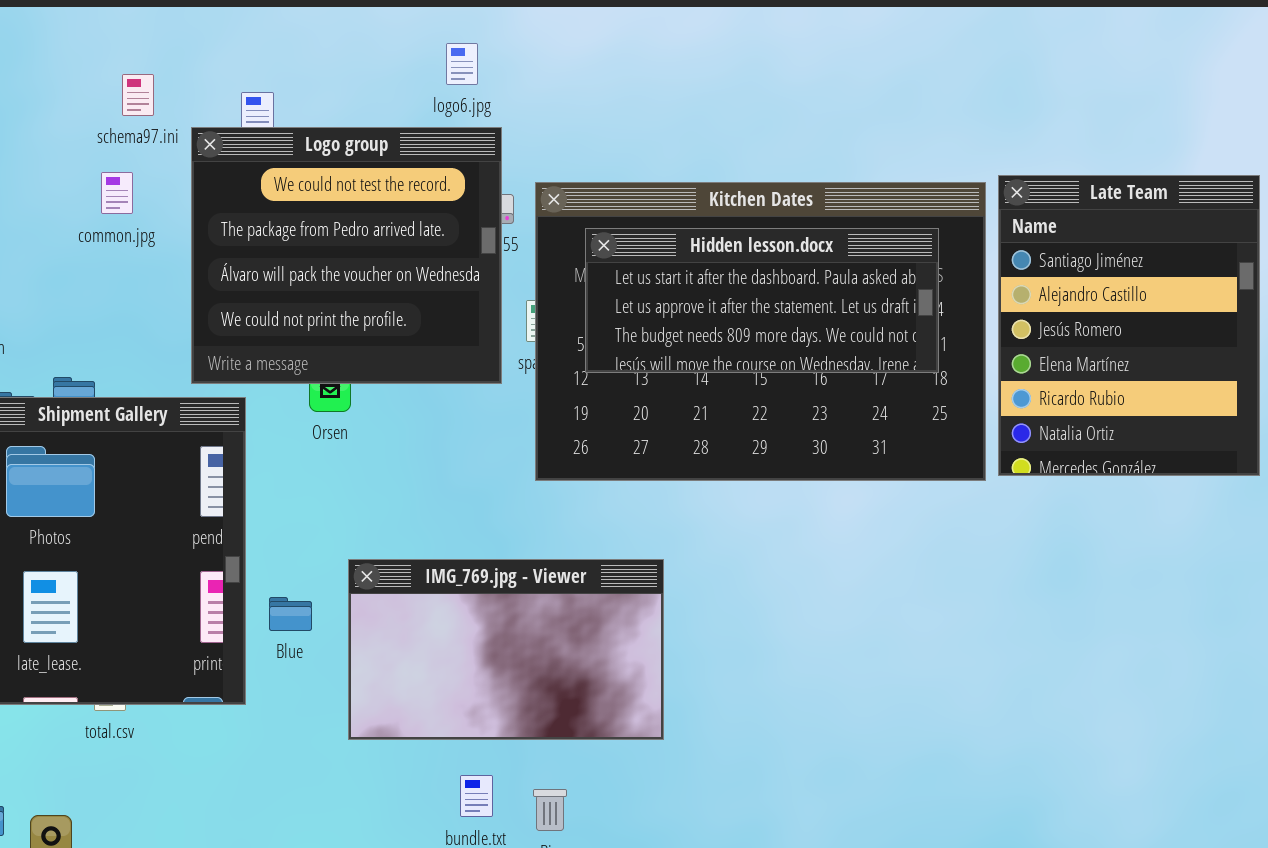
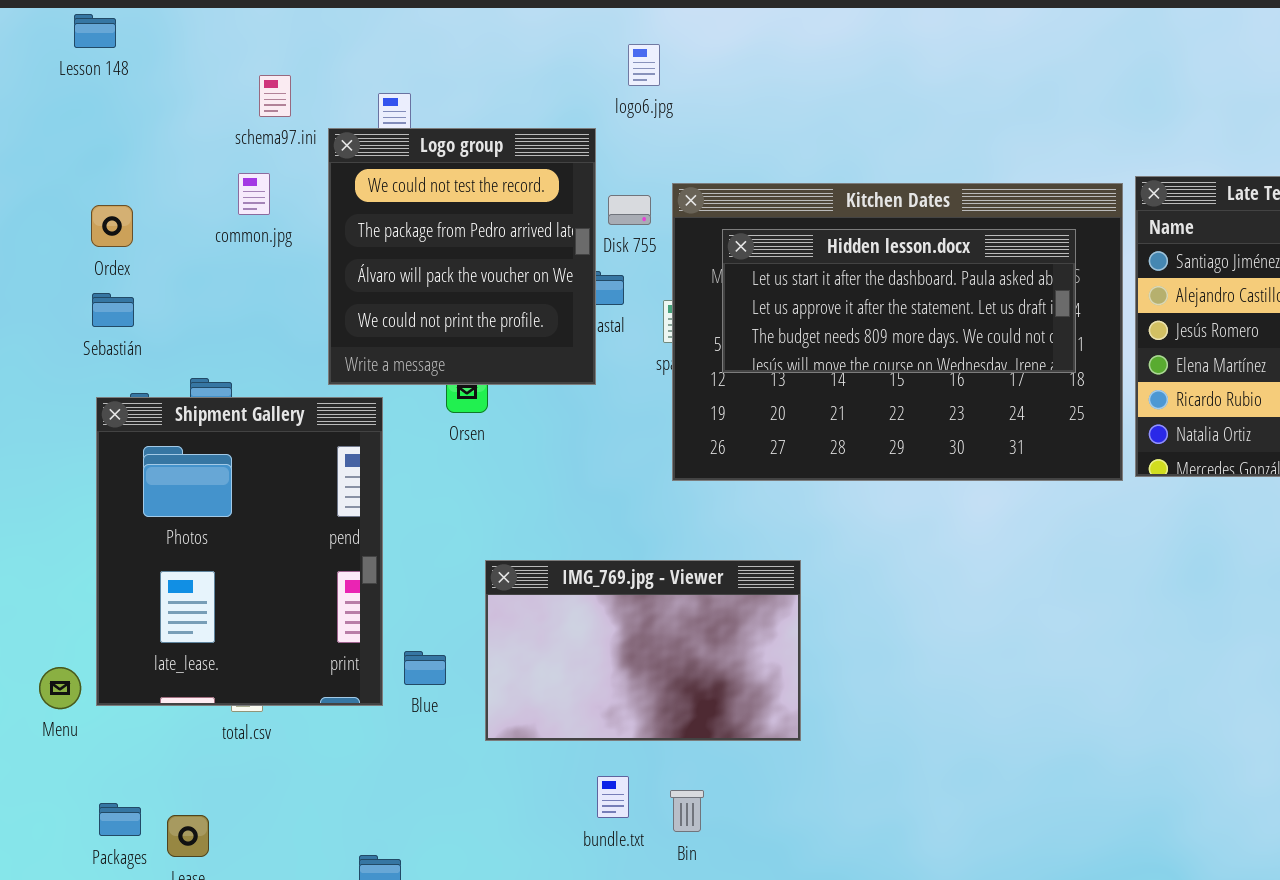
logo6.jpg: [446,43,478,85] -> [628,44,660,86], moved
Logo group: [191,127,502,384] -> [328,128,596,385], resized
Blue: [269,597,312,631] -> [404,651,446,685], moved

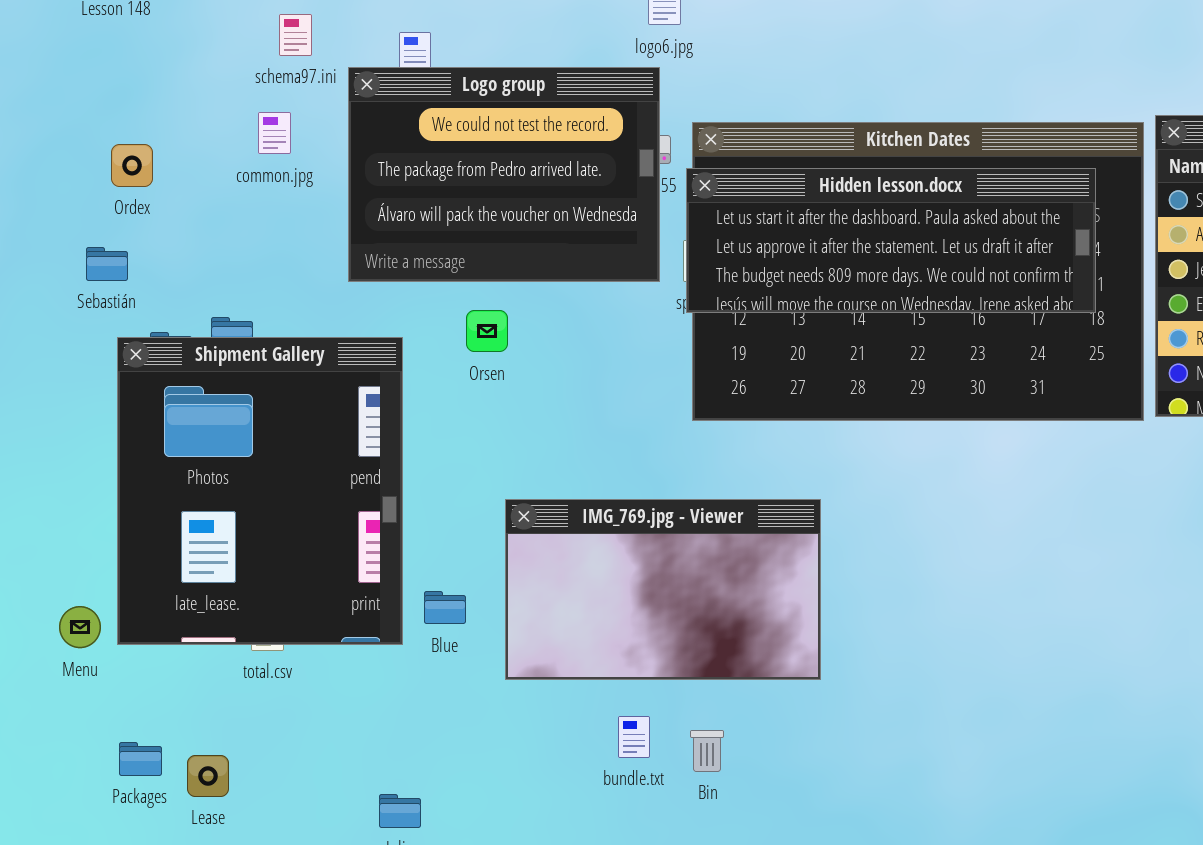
Logo group: [328,128,596,385] -> [348,67,660,282], resized
Hidden lesson.docx: [722,229,1076,373] -> [686,168,1096,313], resized
Sebastián: [92,293,134,327] -> [86,247,128,281], moved

